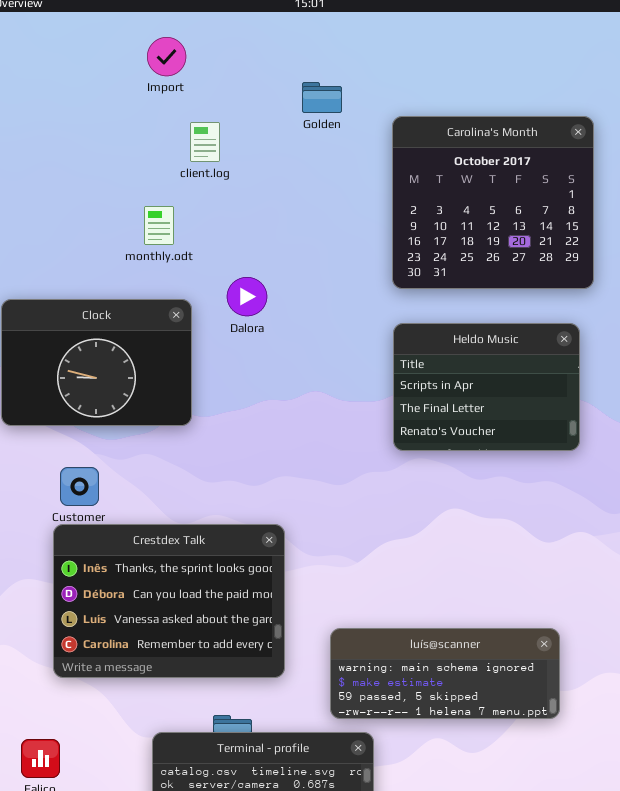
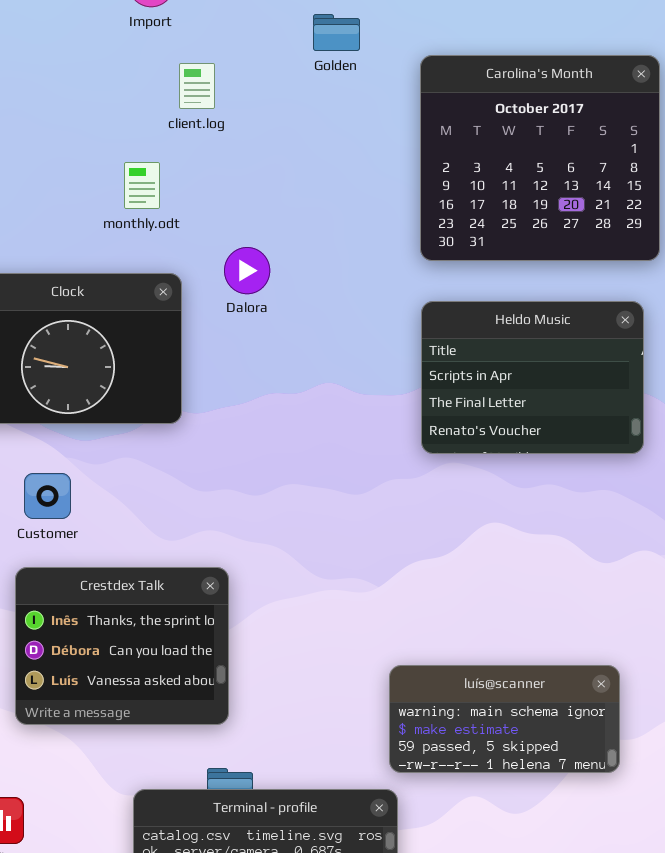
Crestdex Talk: [53,524,285,678] -> [15,567,229,725], resized
luís@scanner: [330,628,560,719] -> [389,665,620,773], resized

